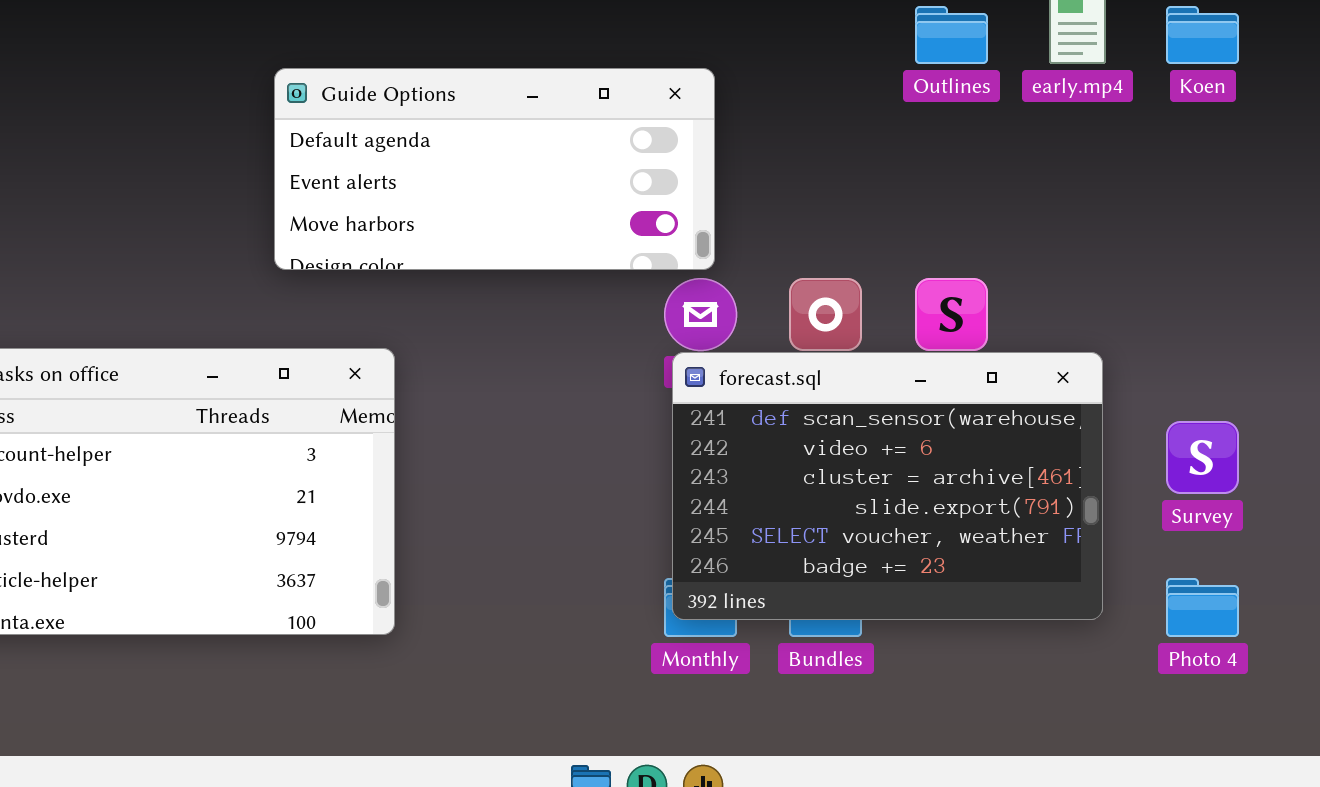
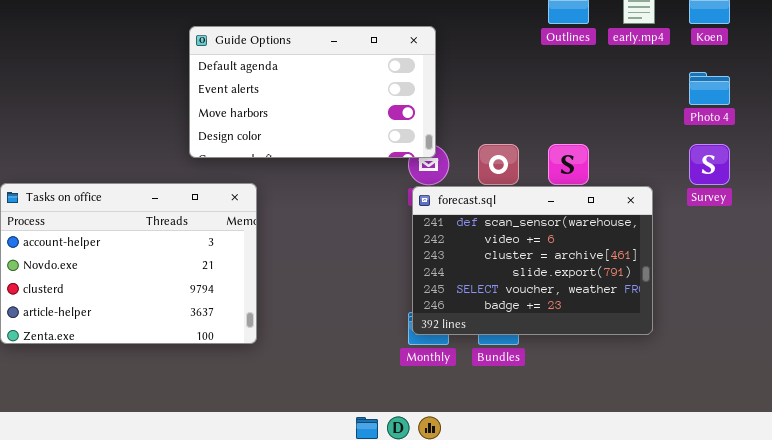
Guide Options: [274,68,715,270] -> [189,26,436,158], resized
Survey: [1166,421,1239,494] -> [689,144,730,185], moved
Photo 4: [1166,578,1239,637] -> [689,72,730,105], moved

